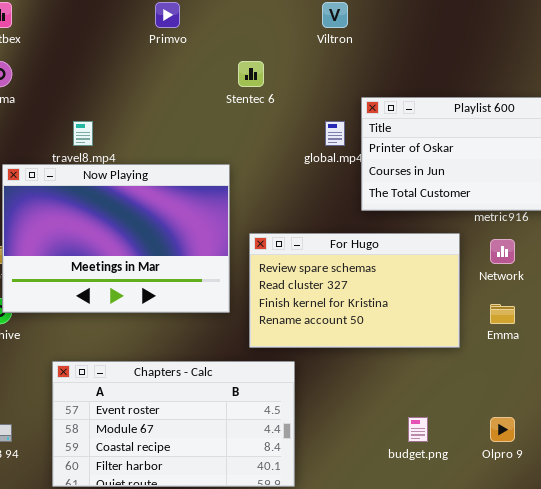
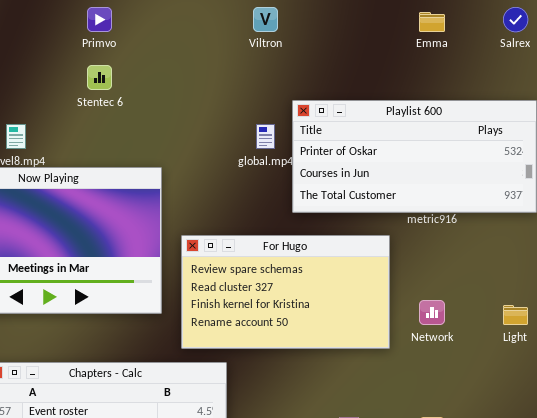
Stentec 6: [238,61,264,87] -> [87,65,112,90], moved
Network: [490,239,515,264] -> [419,300,445,325], moved
Emma: [490,304,515,324] -> [419,12,445,32], moved

